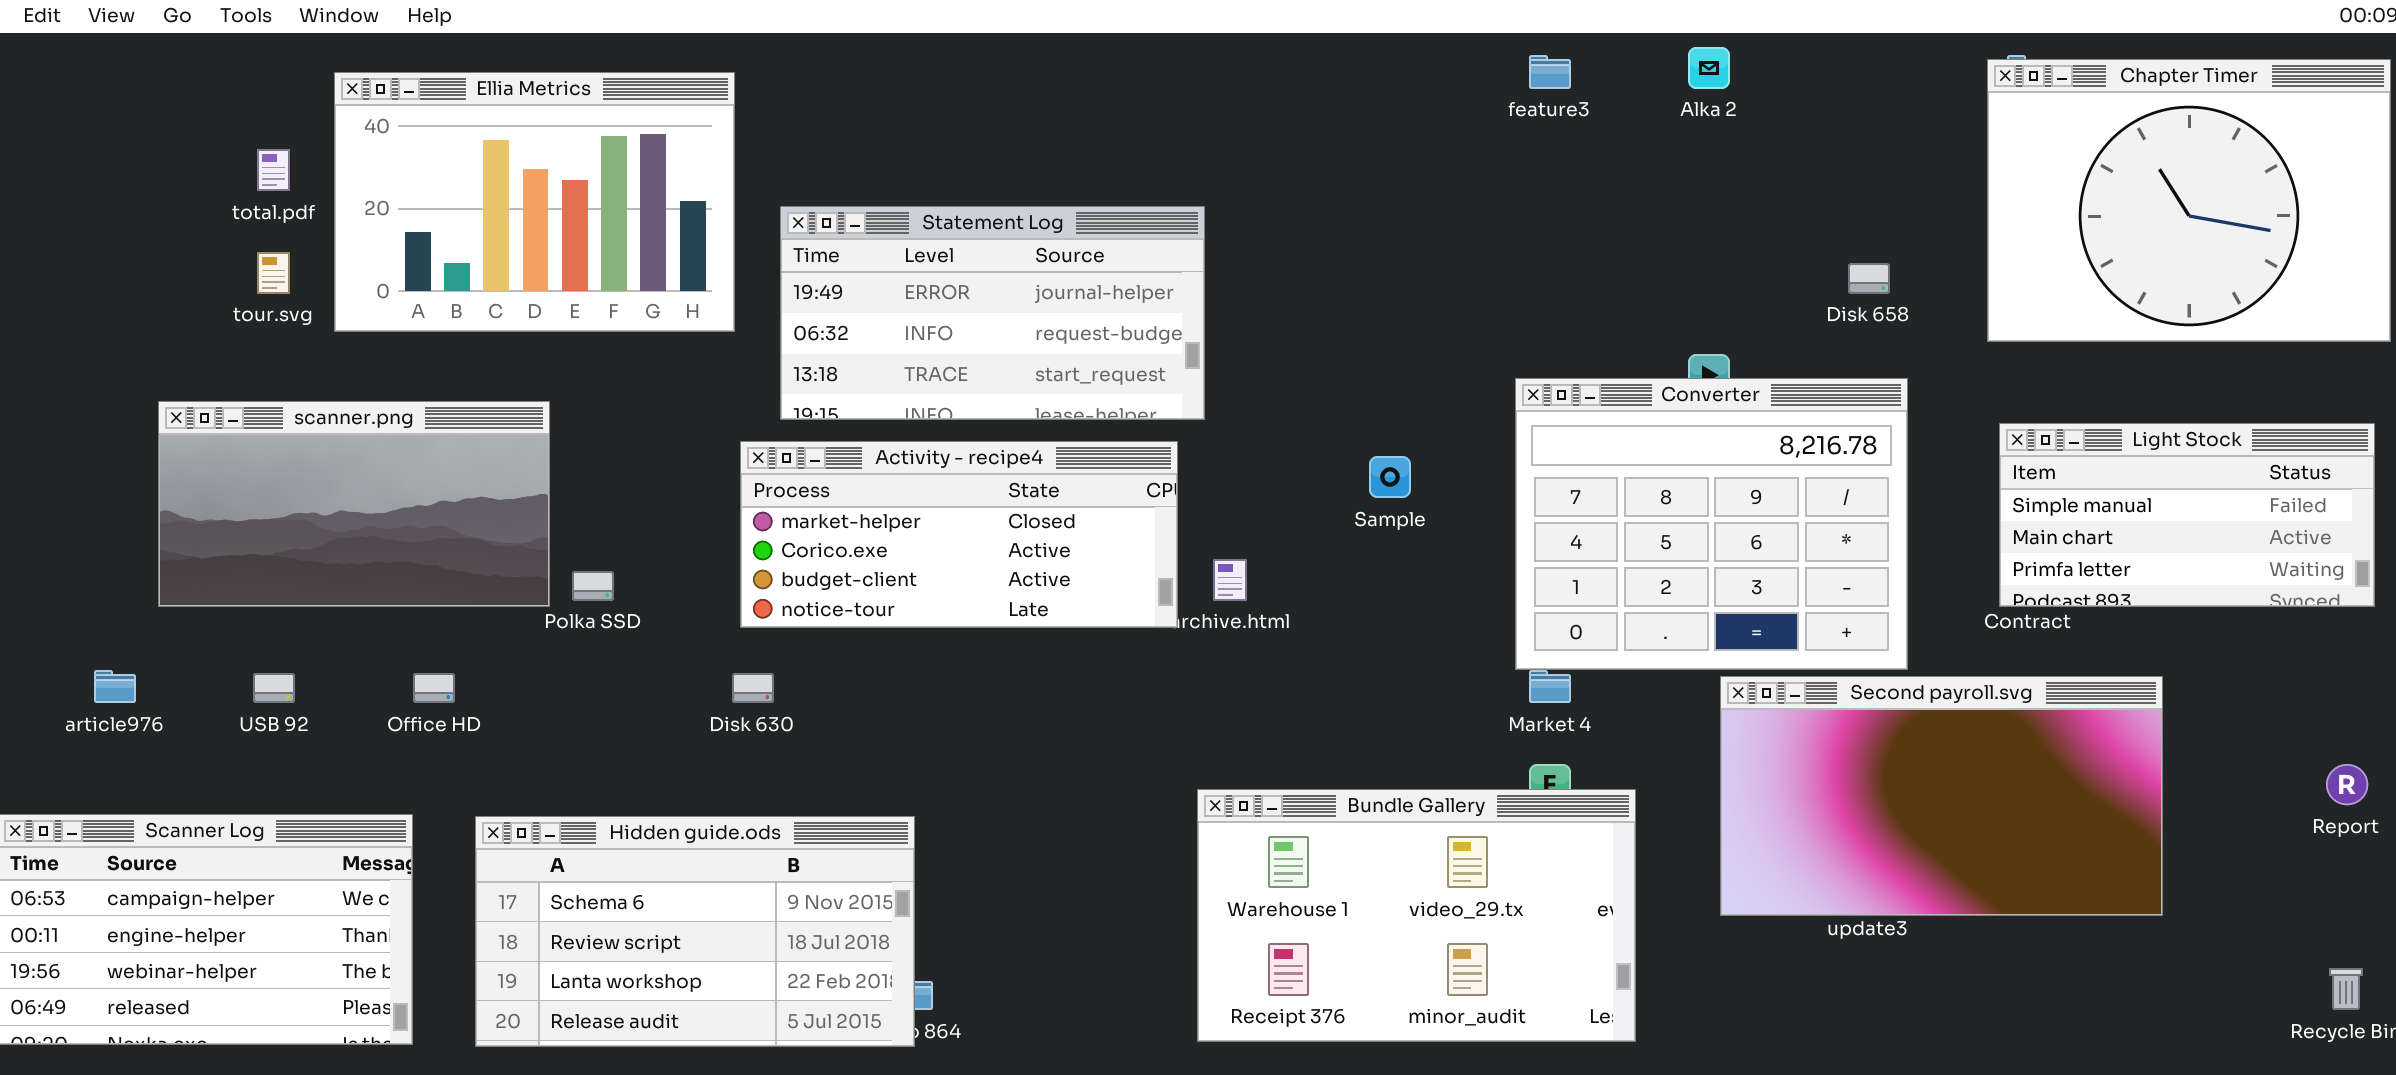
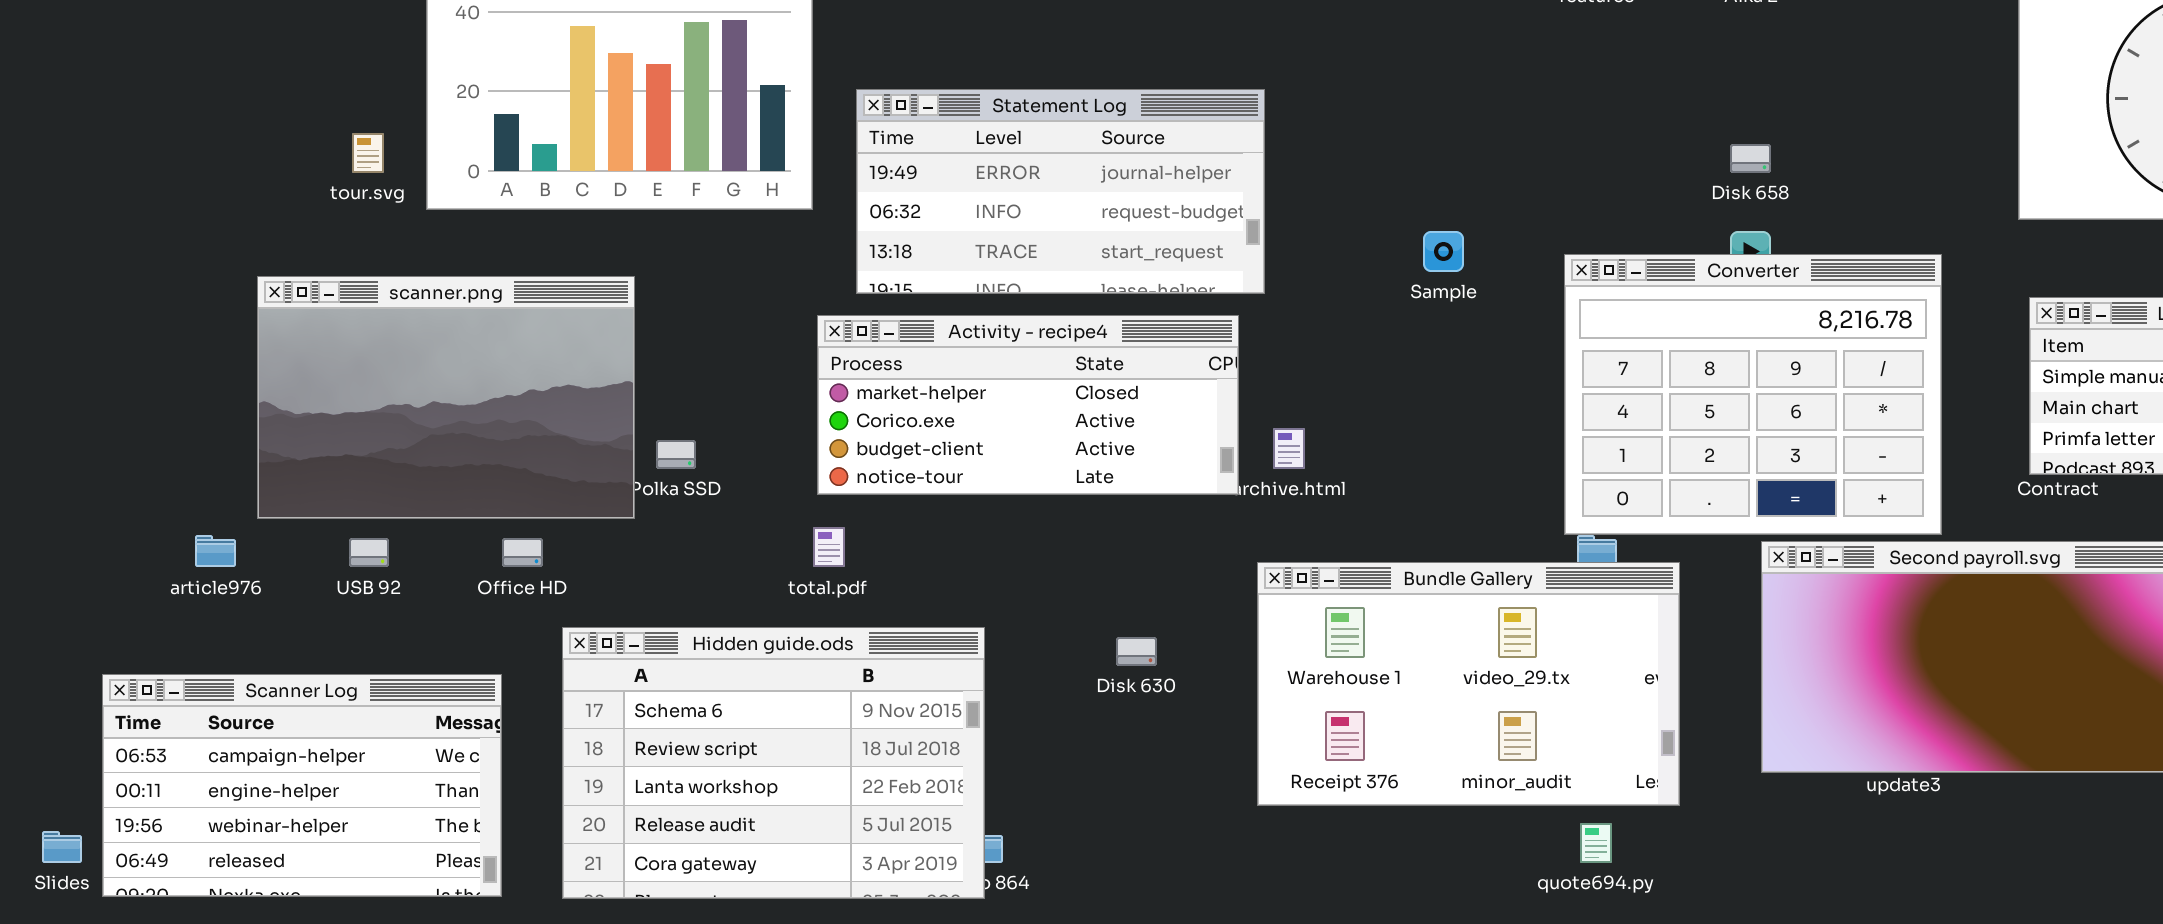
total.pdf: [257,149,290,191] -> [813,527,845,567], moved
Disk 658: [1848,263,1890,294] -> [1730,144,1771,173], moved
scanner.png: [158,401,550,607] -> [257,276,635,519], resized
Sample: [1369,456,1411,498] -> [1423,231,1464,272], moved
Disk 630: [732,673,774,703] -> [1116,637,1157,666], moved
Bundle Gallery: [1197,789,1636,1042] -> [1257,562,1680,806], moved
Hidden guide.ods: [475,816,915,1047] -> [562,627,985,899], resized

